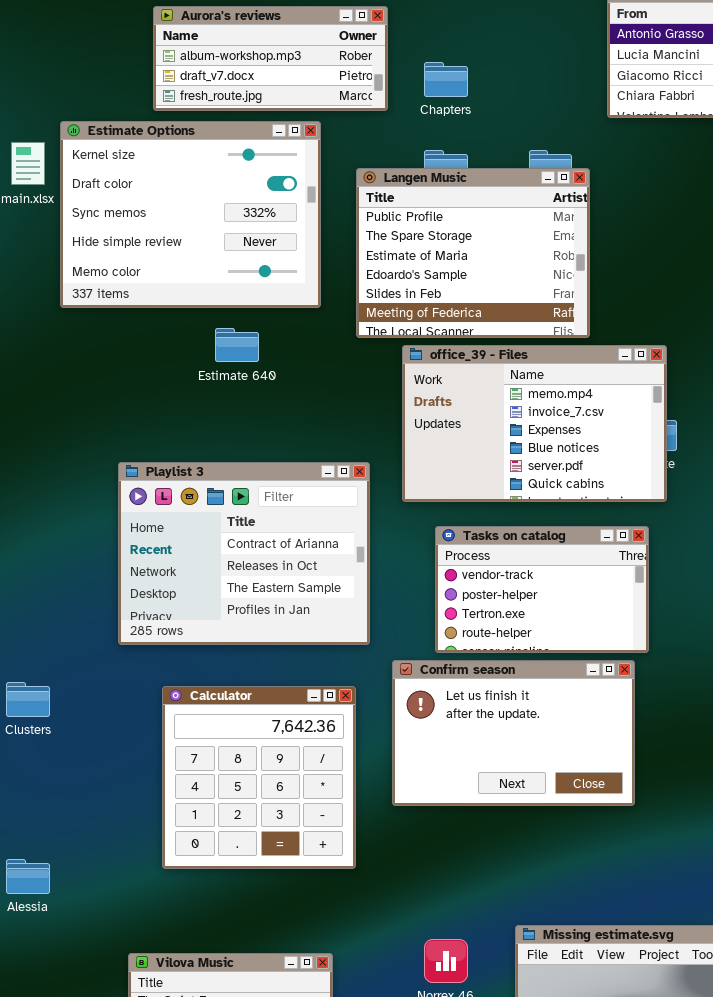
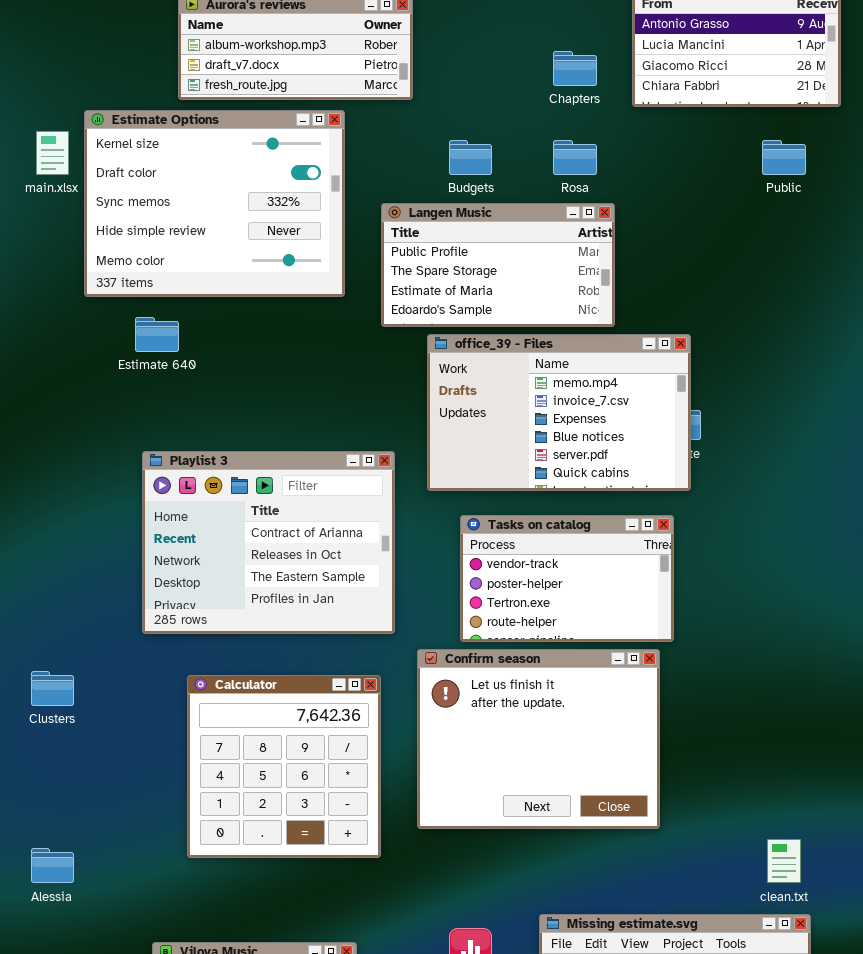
Chapters: [424,62,468,97] -> [553,51,597,86], moved
Langen Music: [356,168,590,338] -> [381,203,615,327], resized
Estimate 640: [215,328,259,362] -> [135,317,179,352], moved
Confirm season: [392,660,635,806] -> [417,649,660,829], resized

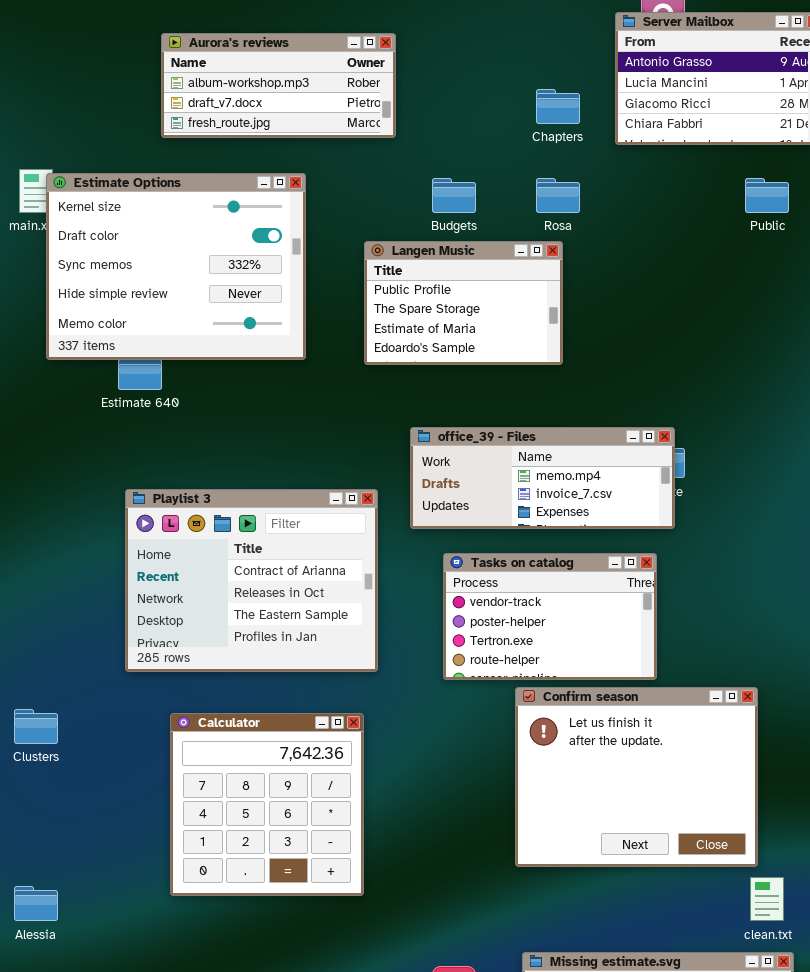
Estimate Options: [84,110,345,297] -> [46,173,306,360], moved
Langen Music: [381,203,615,327] -> [364,241,563,365], resized
office_39 - Files: [427,334,691,491] -> [410,427,675,529], resized
Confirm season: [417,649,660,829] -> [515,687,758,867], moved

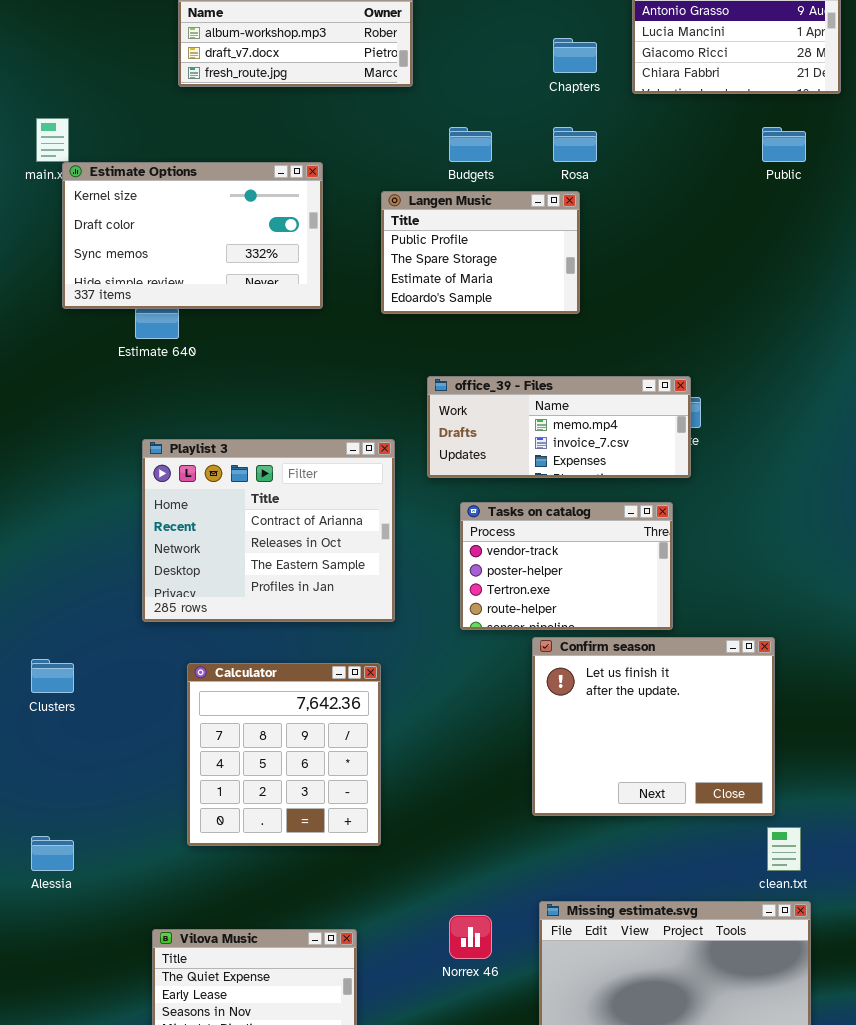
Estimate Options: [46,173,306,360] -> [62,162,323,309], resized

